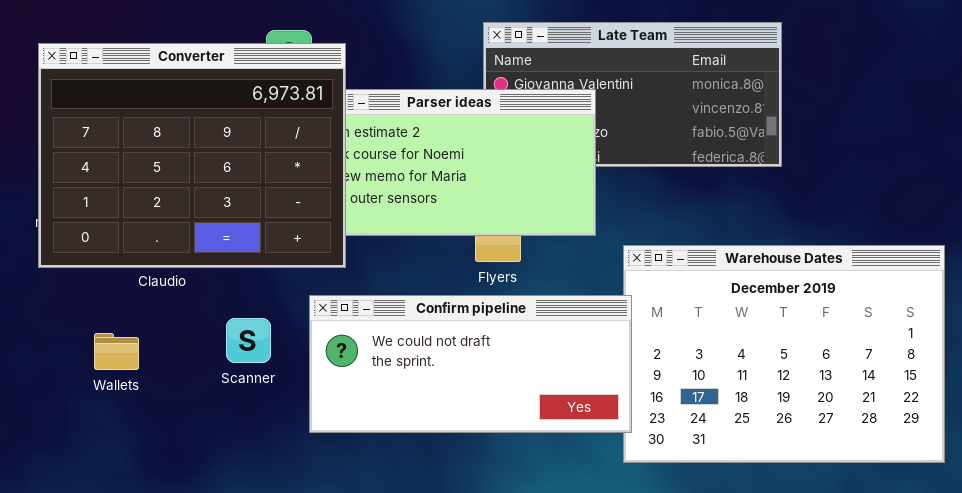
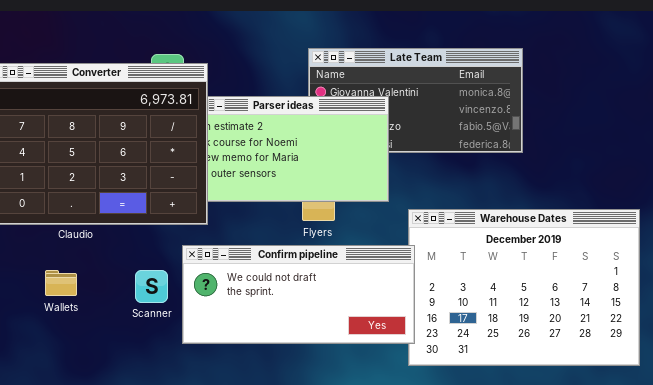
Scanner: [226,318,271,363] -> [135,270,168,303], moved
Wallets: [94,333,139,370] -> [45,270,77,296], moved

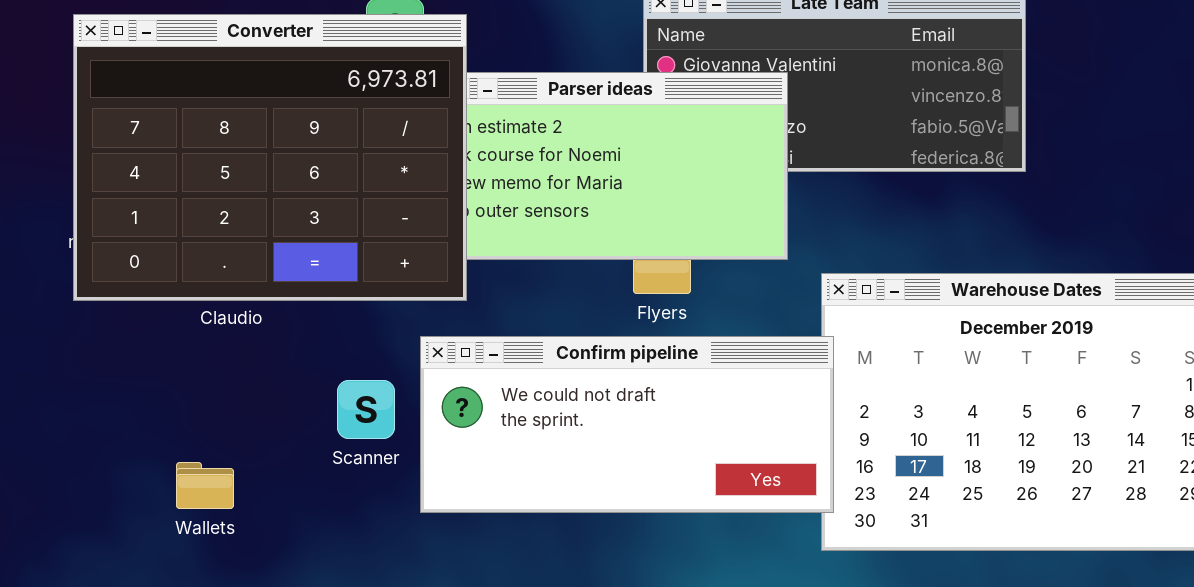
Wallets: [45,270,77,296] -> [176,462,234,509], moved

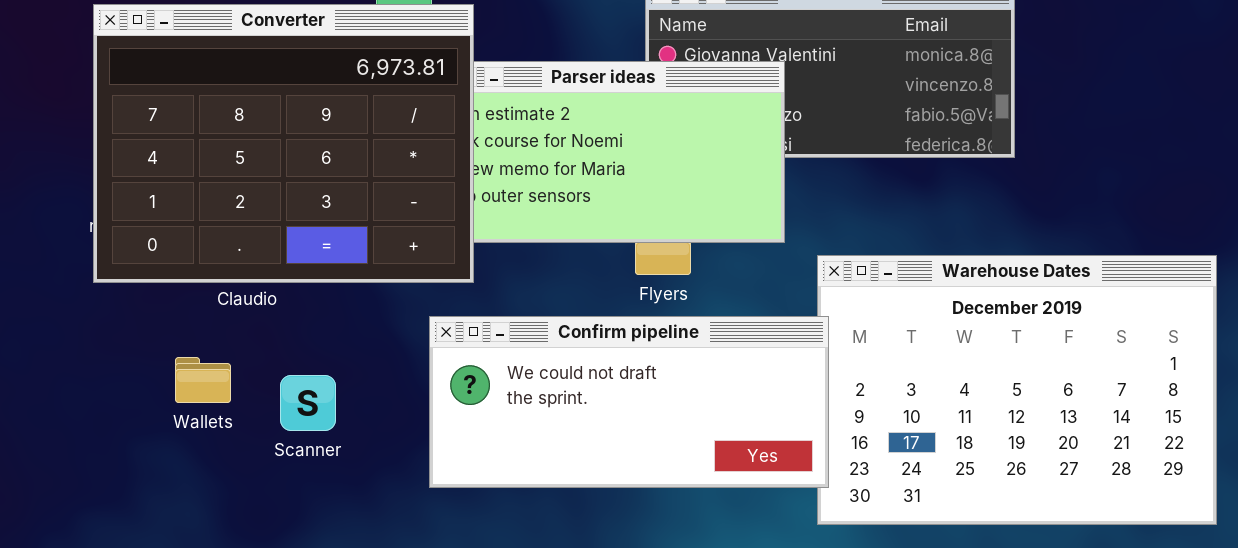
Scanner: [337,380,395,439] -> [280,375,336,431], moved
Wallets: [176,462,234,509] -> [175,357,231,403], moved

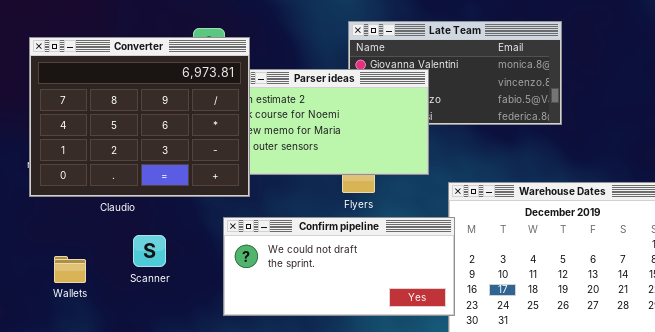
Wallets: [175,357,231,403] -> [54,256,86,283], moved
Scanner: [280,375,336,431] -> [133,235,166,267], moved

